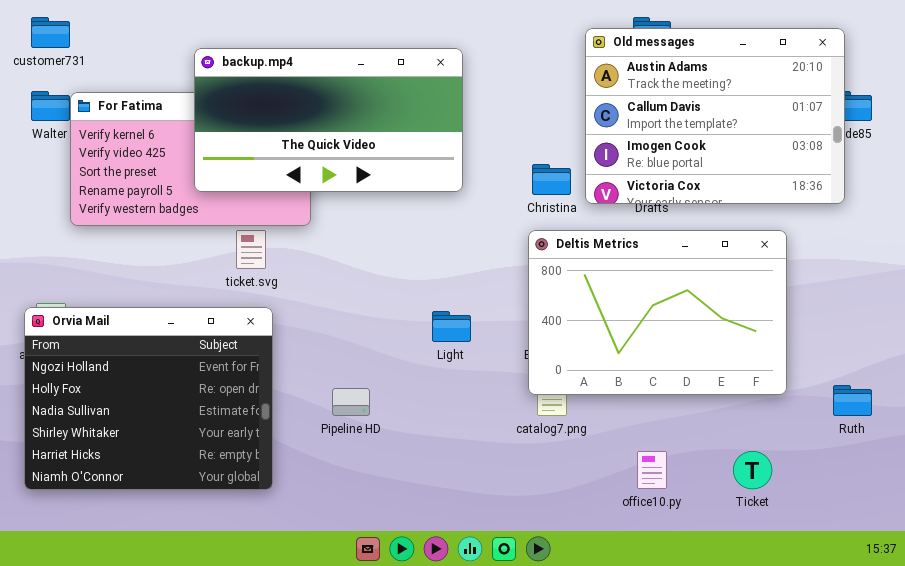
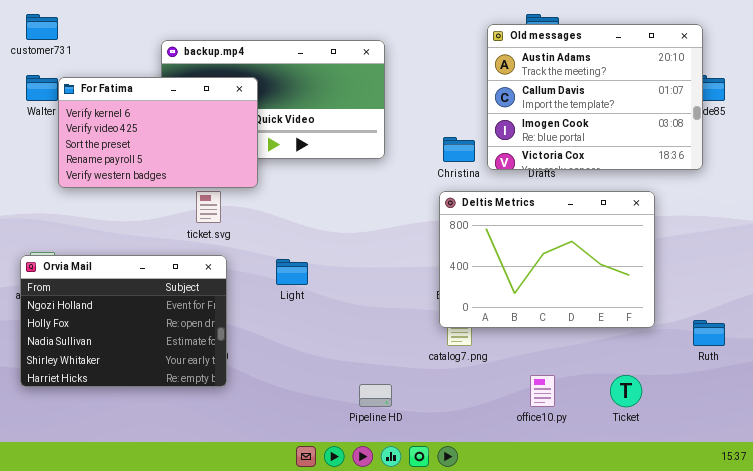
For Fatima: [70,92,311,226] -> [58,77,258,188], raised
Orvia Mail: [24,307,273,490] -> [20,255,227,387], resized
Light: [432,311,471,342] -> [276,259,308,285], moved
Pipeline HD: [332,388,370,416] -> [359,384,392,407], moved

